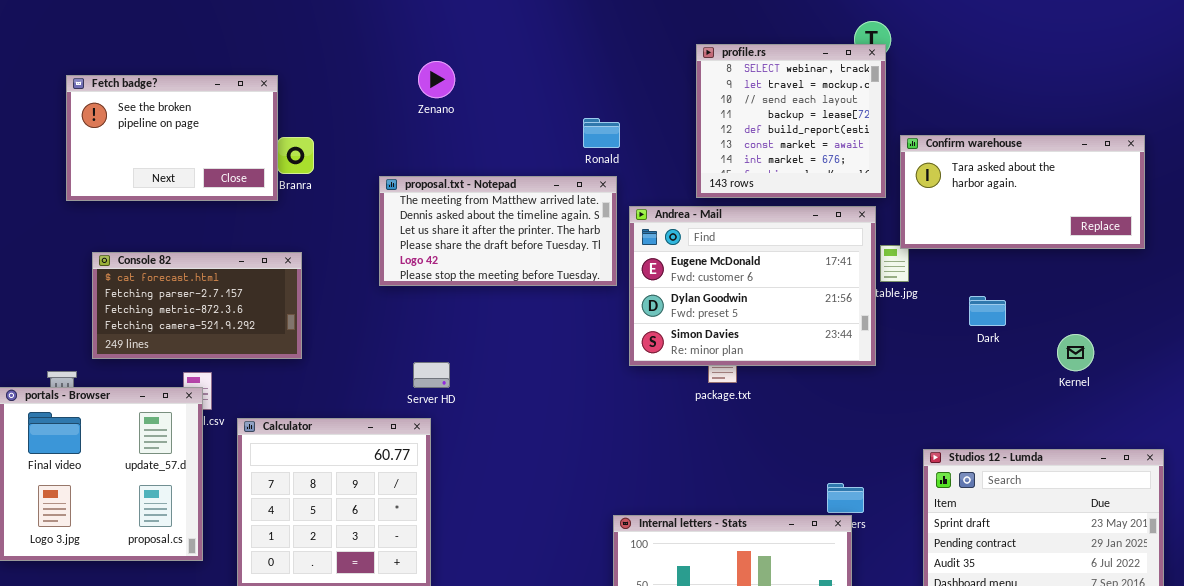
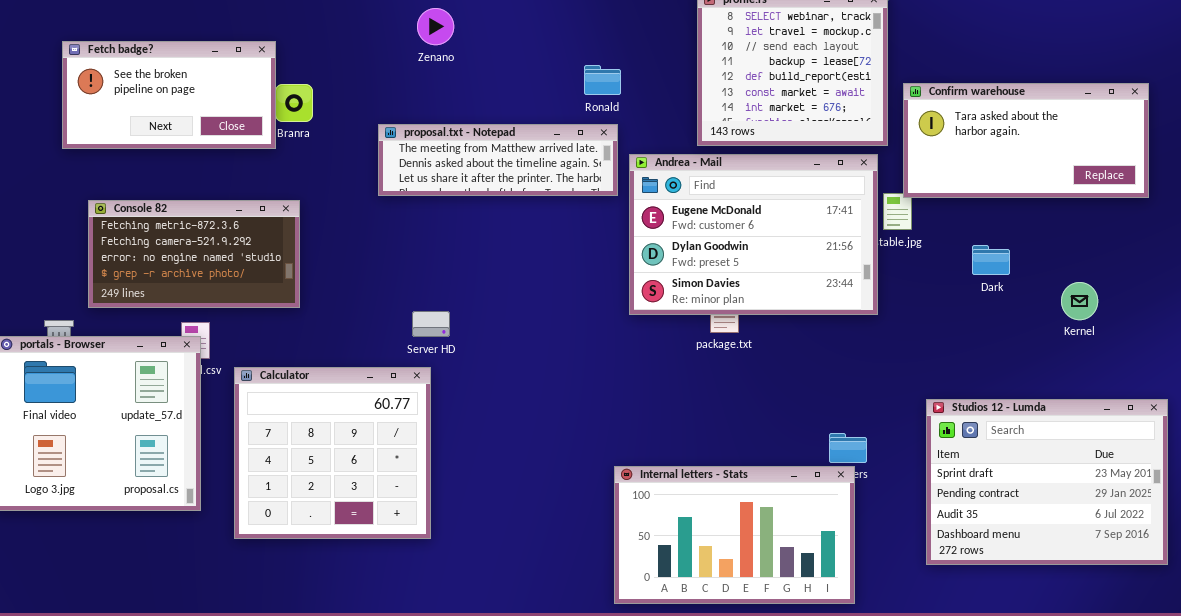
Fetch badge?: [66,75,278,201] -> [62,41,276,149], resized
proposal.txt - Notepad: [379,176,617,286] -> [378,124,618,196], resized
Console 82: [92,252,302,359] -> [88,200,300,308], scrolled down 2 rows

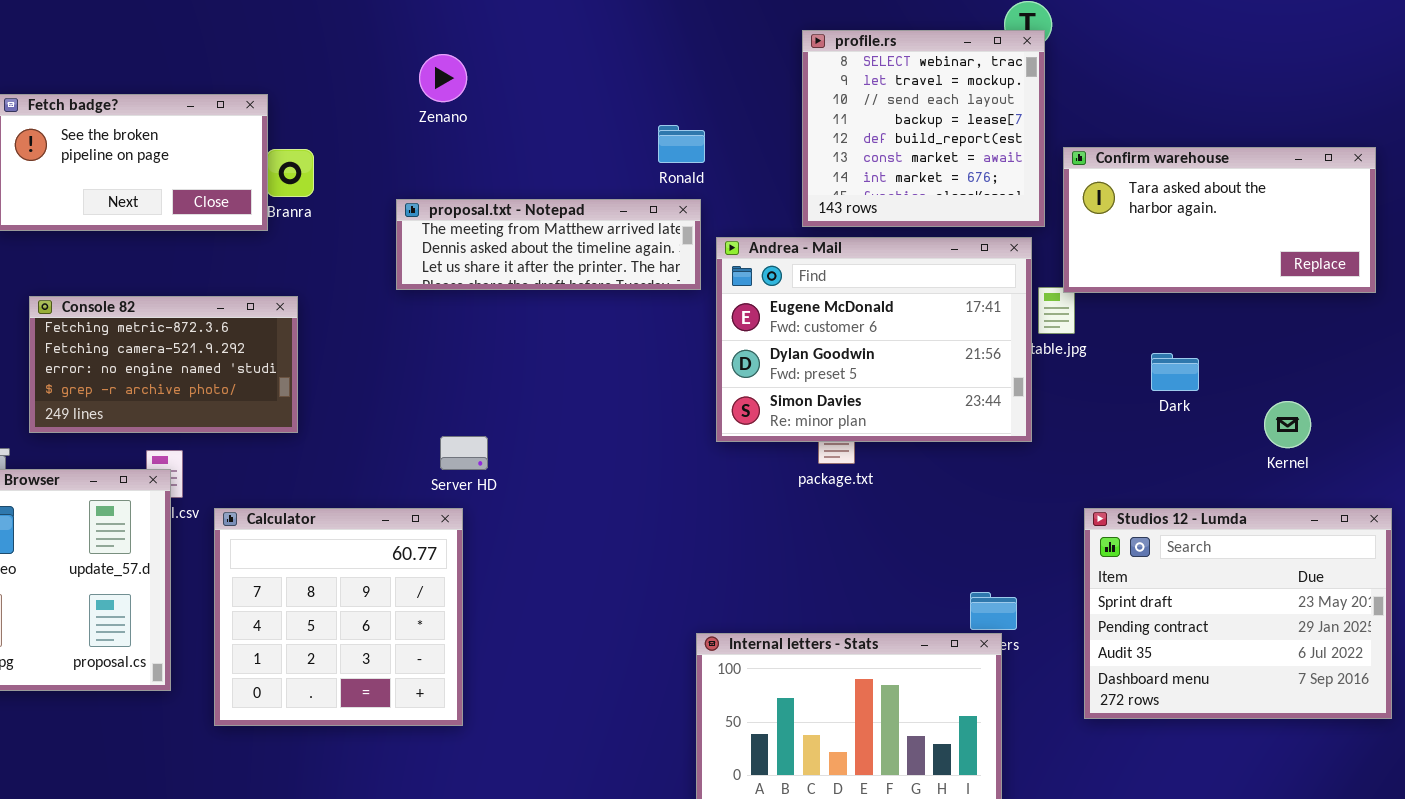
Zenano: [417,8,454,45] -> [419,54,467,102], moved
Studios 12 - Lumda: [926,399,1168,565] -> [1084,508,1392,719], moved

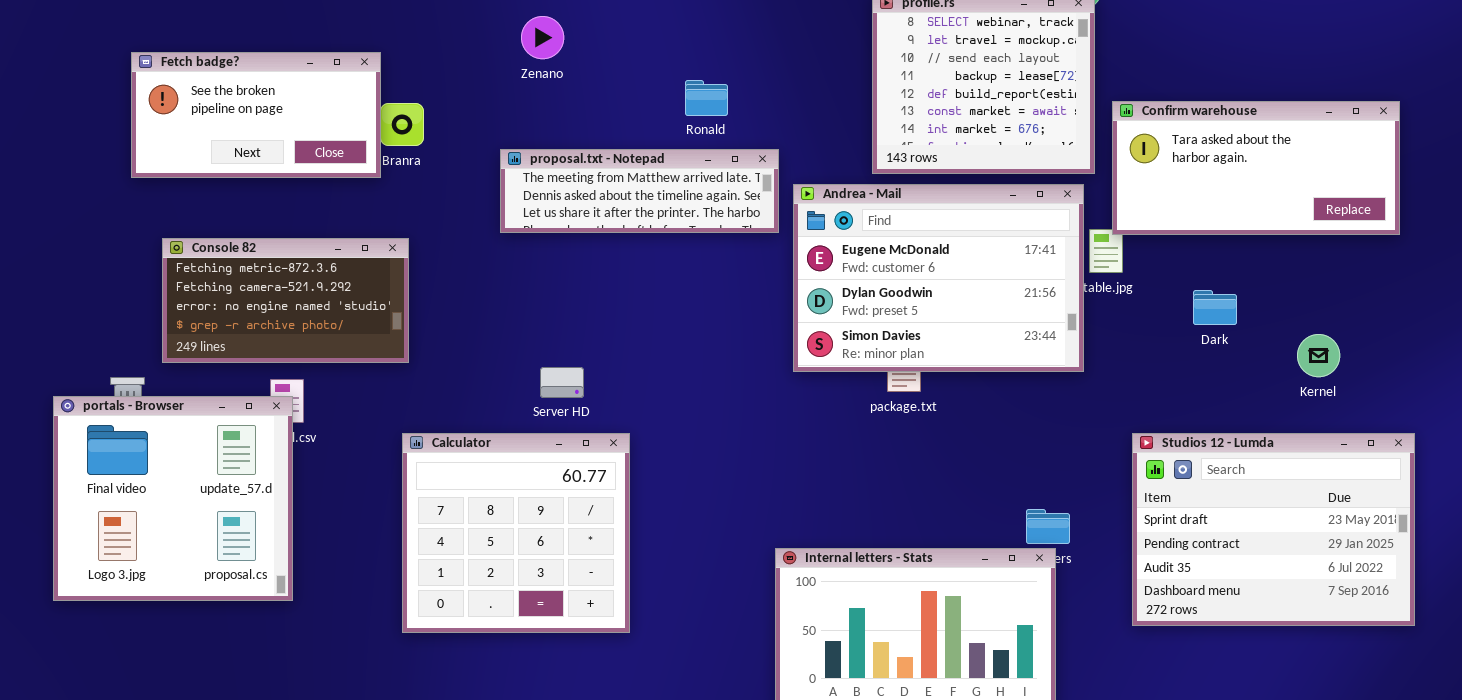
Ronald: [658,125,705,163] -> [685,80,728,116], moved
Calculator: [214,508,463,726] -> [402,433,630,633], moved

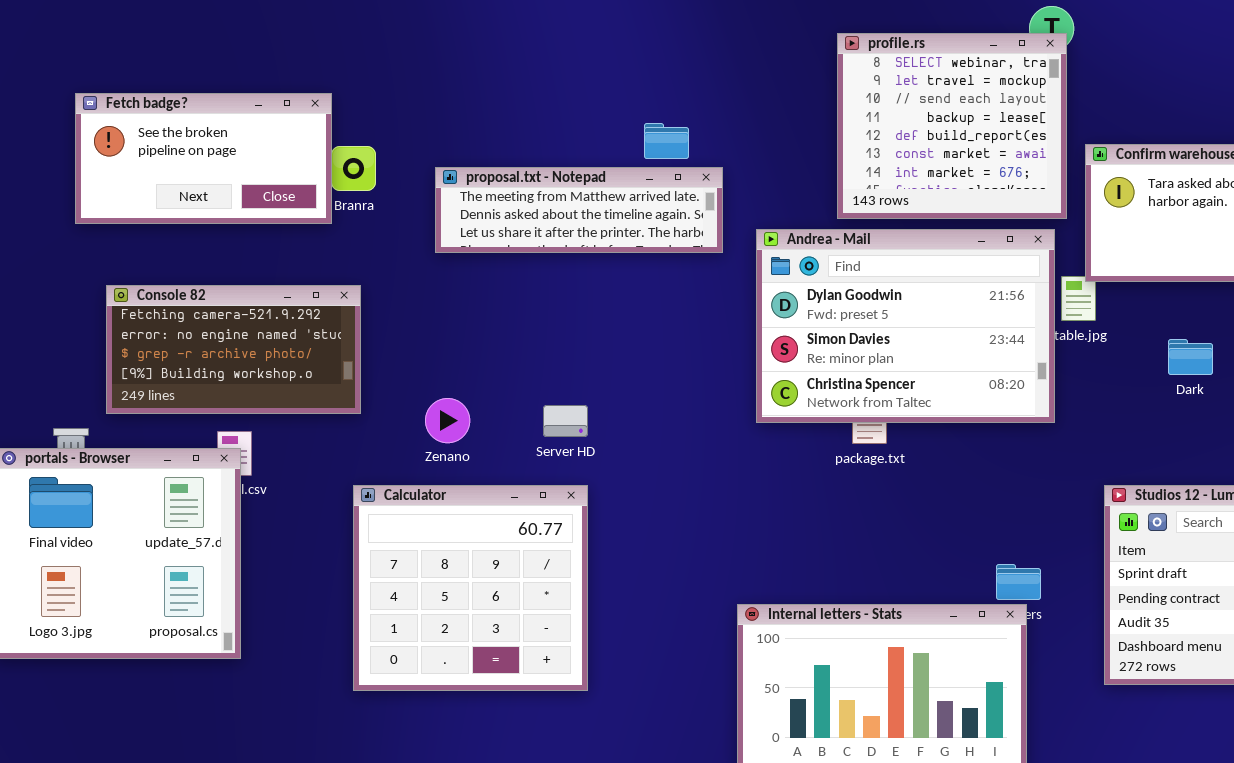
Zenano: [521,16,564,59] -> [425,398,470,443], moved
proposal.txt - Notepad: [500,149,779,233] -> [435,167,723,253], moved
Andrea - Mail: [793,184,1084,372] -> [756,229,1055,423], scrolled down 1 row
Console 82: [162,238,409,363] -> [106,285,361,414], scrolled down 1 row
Server HD: [540,367,584,398] -> [543,405,588,437], moved

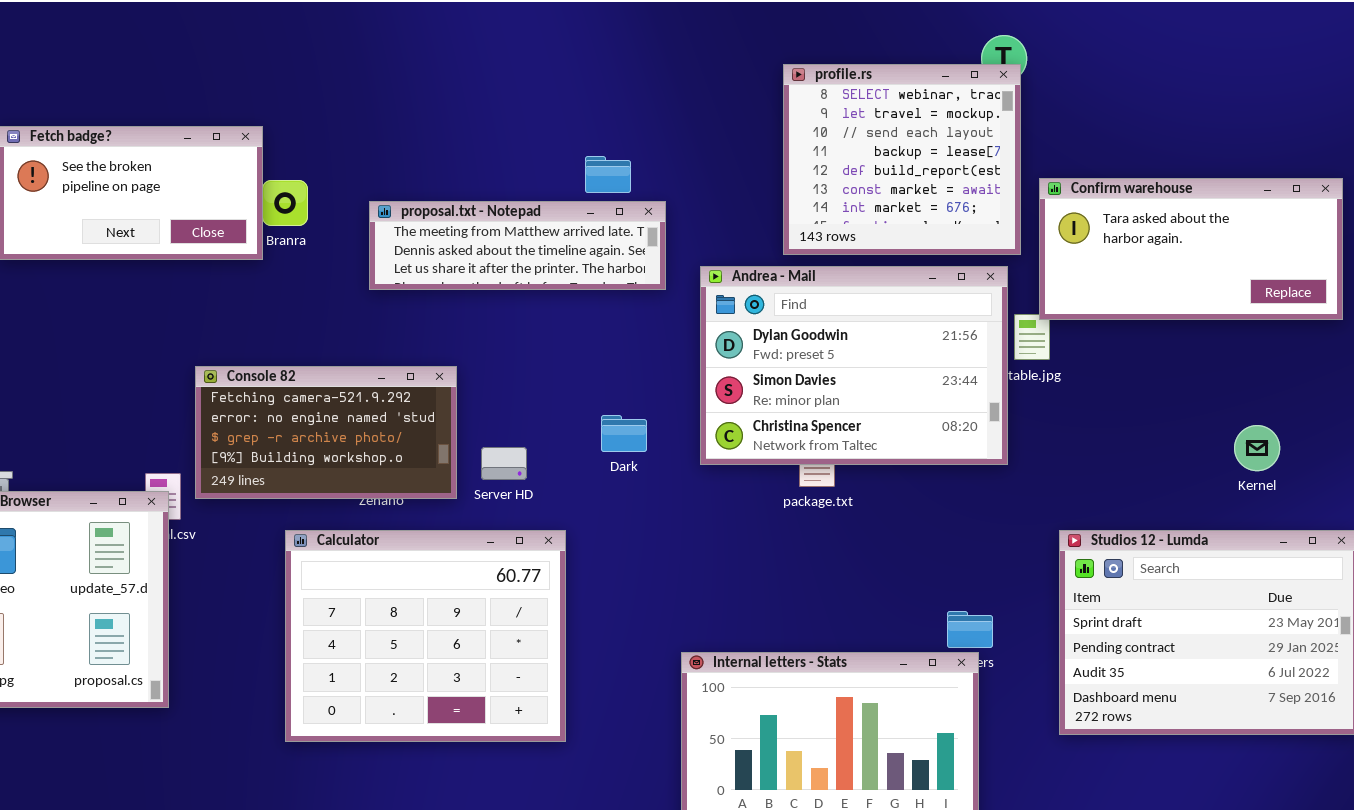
Console 82: [106,285,361,414] -> [195,366,457,499], moved
Dark: [1168,339,1213,375] -> [601,415,647,452], moved
Calculator: [353,485,588,691] -> [285,530,566,742], resized

